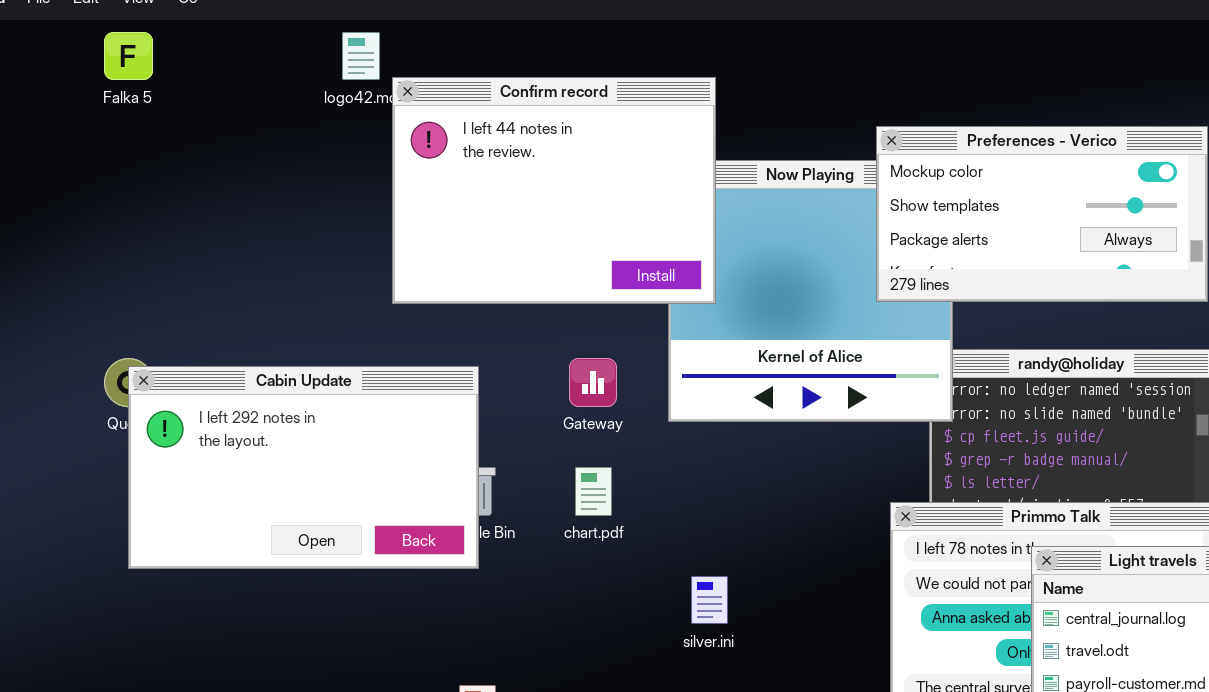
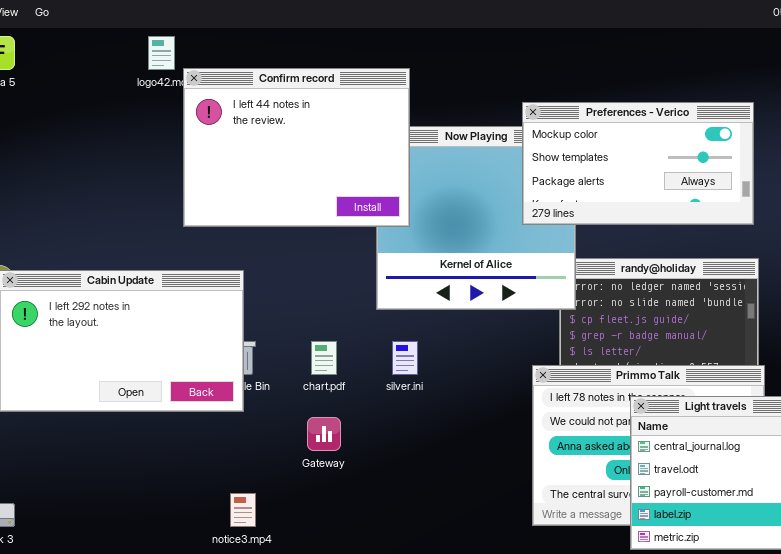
Gateway: [569,358,617,407] -> [307,417,341,451], moved
silver.ini: [691,576,728,624] -> [392,341,418,375], moved

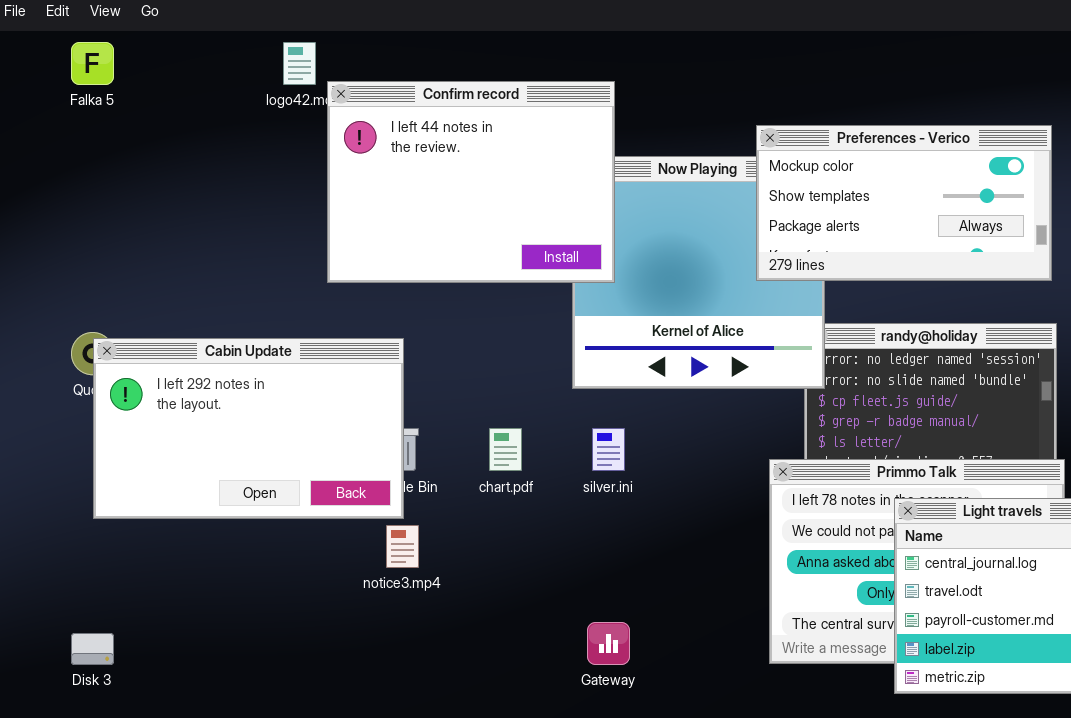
Gateway: [307,417,341,451] -> [587,622,630,665], moved
notice3.mp4: [230,493,256,527] -> [386,525,419,568], moved

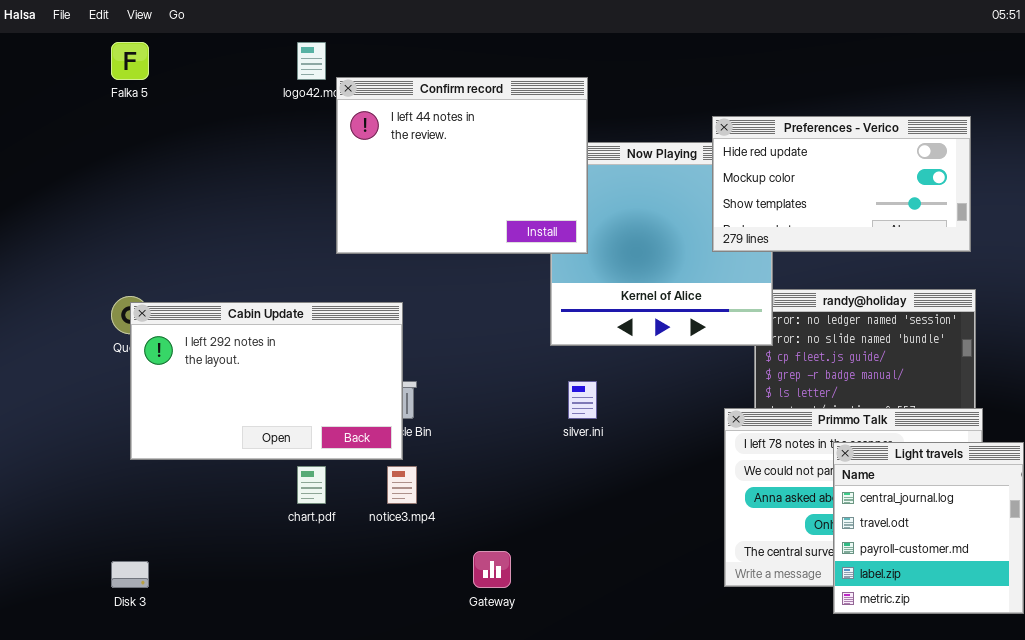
Preferences - Verico: [756,125,1052,281] -> [712,116,971,252], scrolled up 1 row
chart.pdf: [489,428,522,471] -> [297,466,326,504], moved
Gateway: [587,622,630,665] -> [473,551,511,588], moved

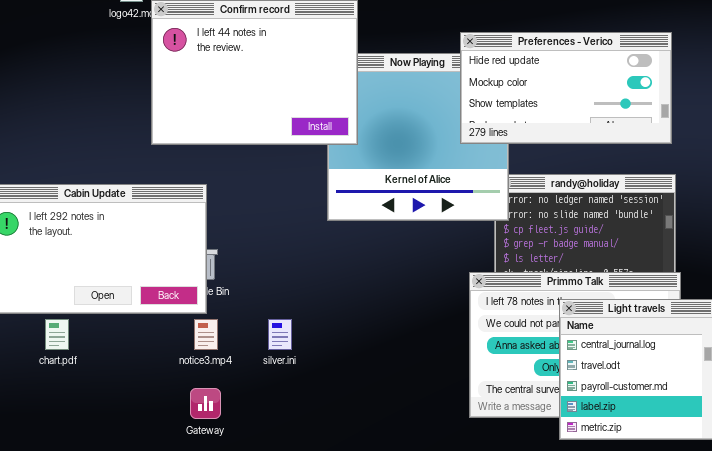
silver.ini: [568,381,597,419] -> [268,319,292,350], moved
chart.pdf: [297,466,326,504] -> [45,319,69,350], moved
Gateway: [473,551,511,588] -> [190,388,221,419], moved

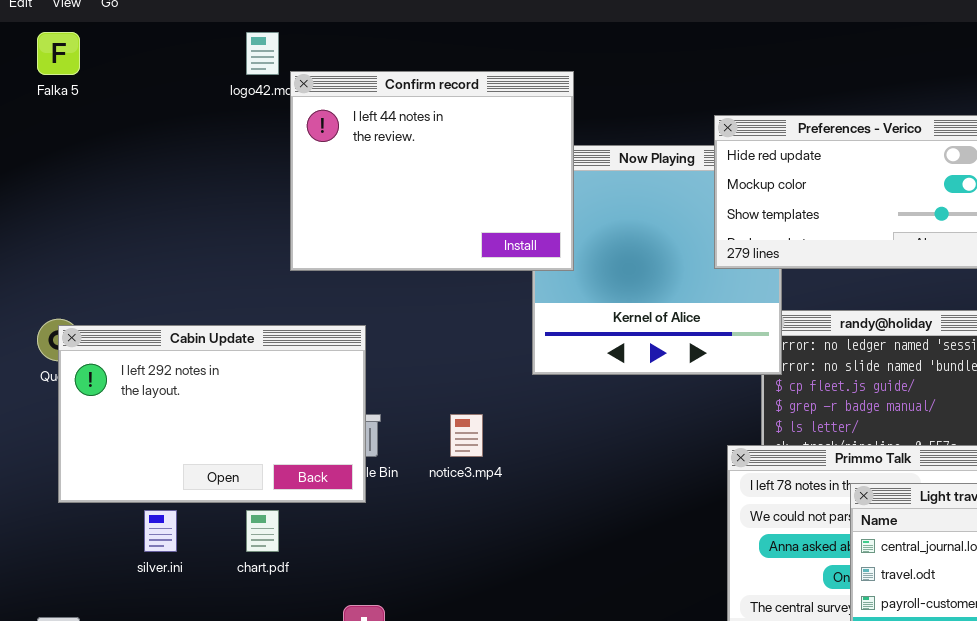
chart.pdf: [45,319,69,350] -> [246,510,279,552], moved
notice3.mp4: [194,319,218,350] -> [450,414,483,457], moved
silver.ini: [268,319,292,350] -> [144,510,177,552], moved

